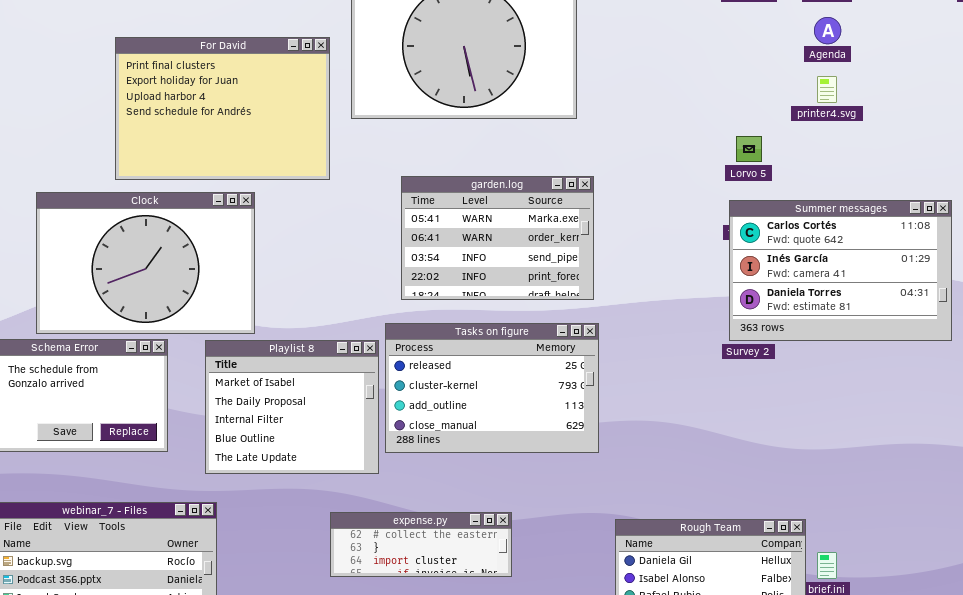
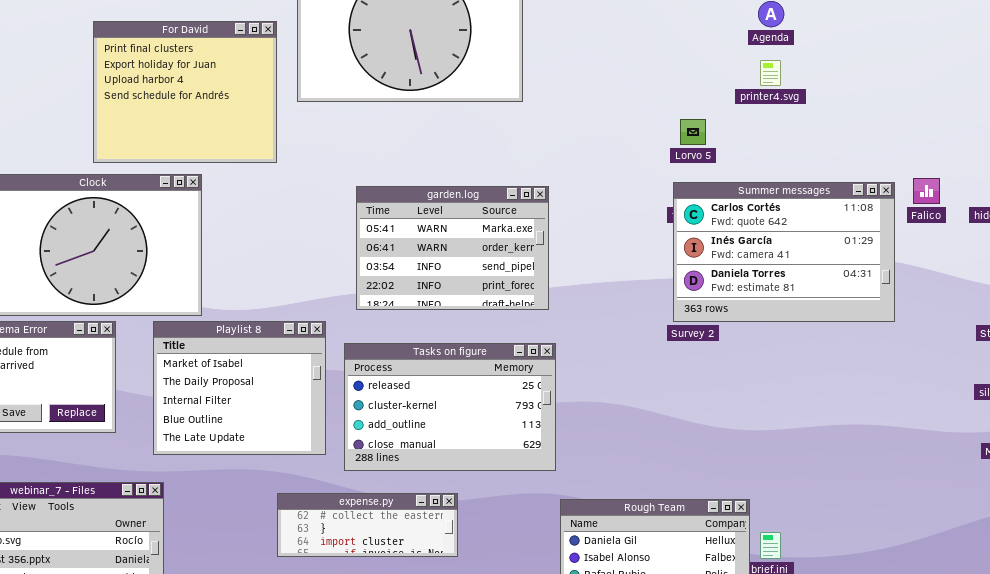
For David: [115,37,330,180] -> [93,21,277,163], resized
garden.log: [401,176,594,300] -> [356,186,549,310], moved
Tasks on figure: [385,323,599,453] -> [344,343,556,471], moved

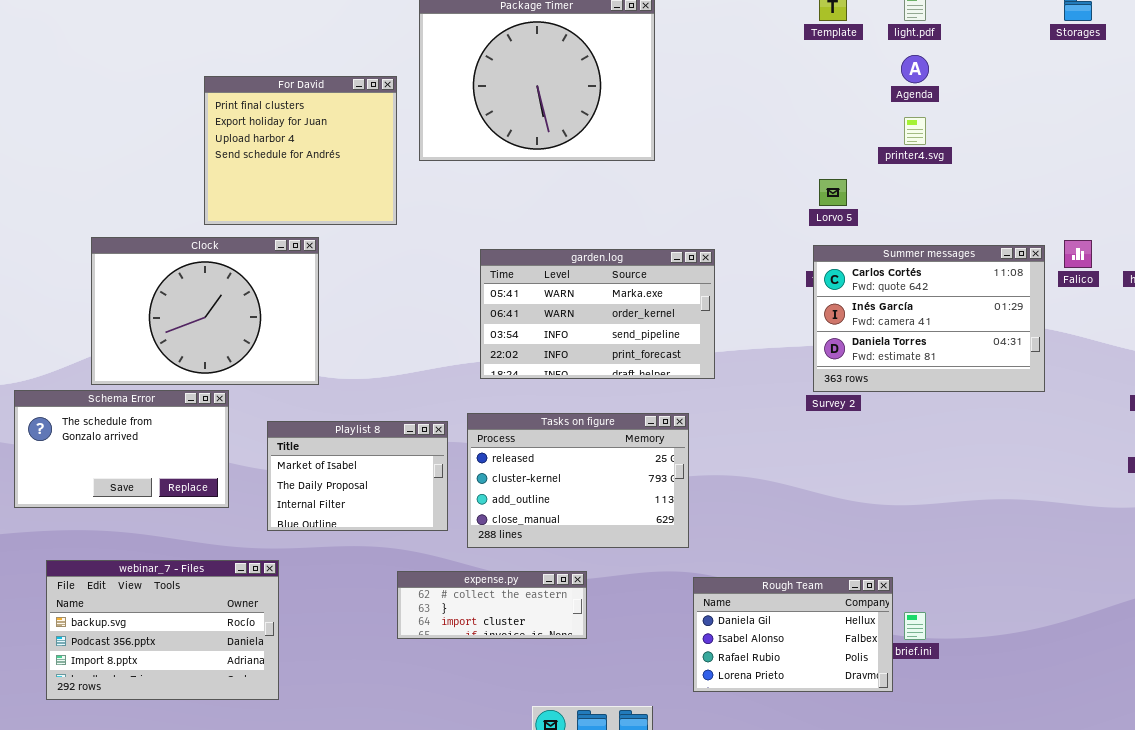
garden.log: [356,186,549,310] -> [480,249,715,379], resized
Playlist 8: [153,321,326,455] -> [267,421,448,531], resized

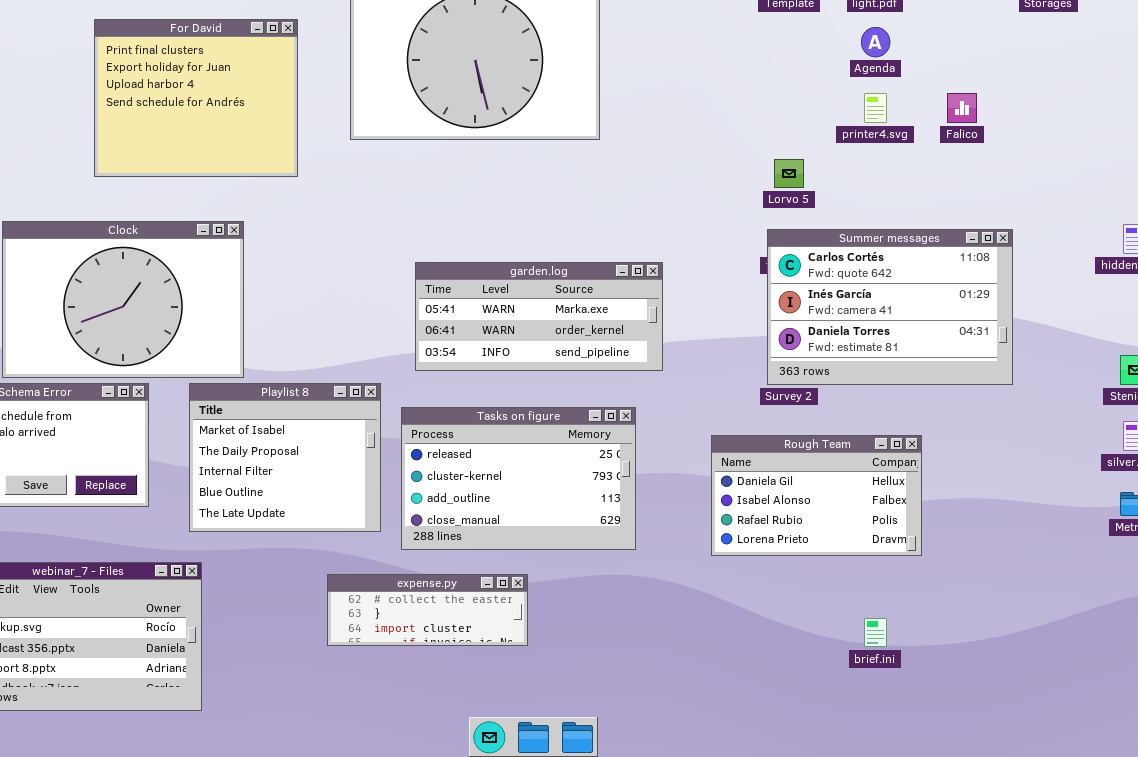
For David: [204,76,397,225] -> [94,19,298,177], moved
Falico: [1064,240,1092,268] -> [947,93,977,123], moved
garden.log: [480,249,715,379] -> [415,262,663,371], resized
Playlist 8: [267,421,448,531] -> [189,383,381,532], resized
Rough Team: [693,577,893,692] -> [711,435,922,556], moved

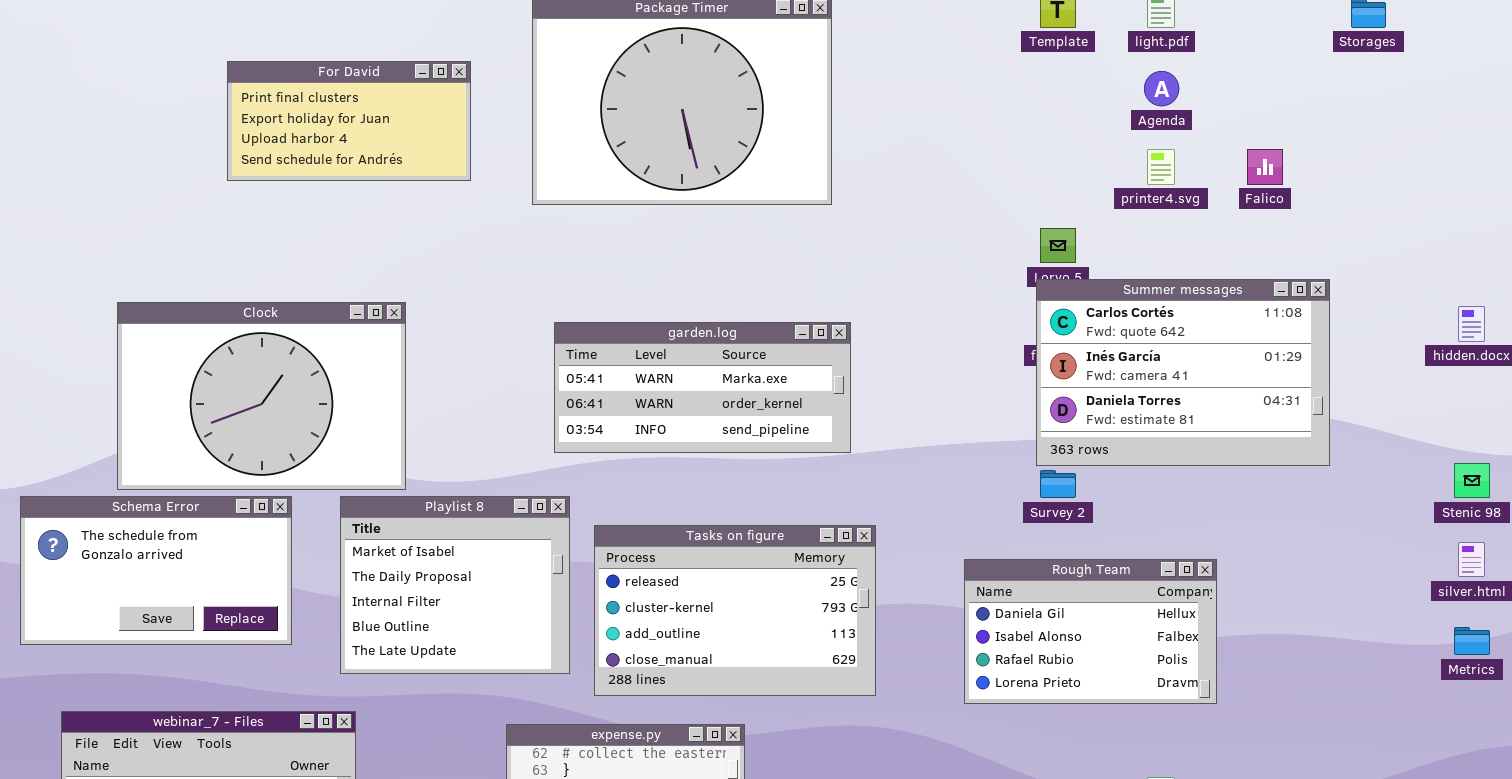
For David: [94,19,298,177] -> [227,61,471,181], resized
Summer messages: [767,229,1013,385] -> [1036,279,1330,466], moved
garden.log: [415,262,663,371] -> [554,322,851,453], moved

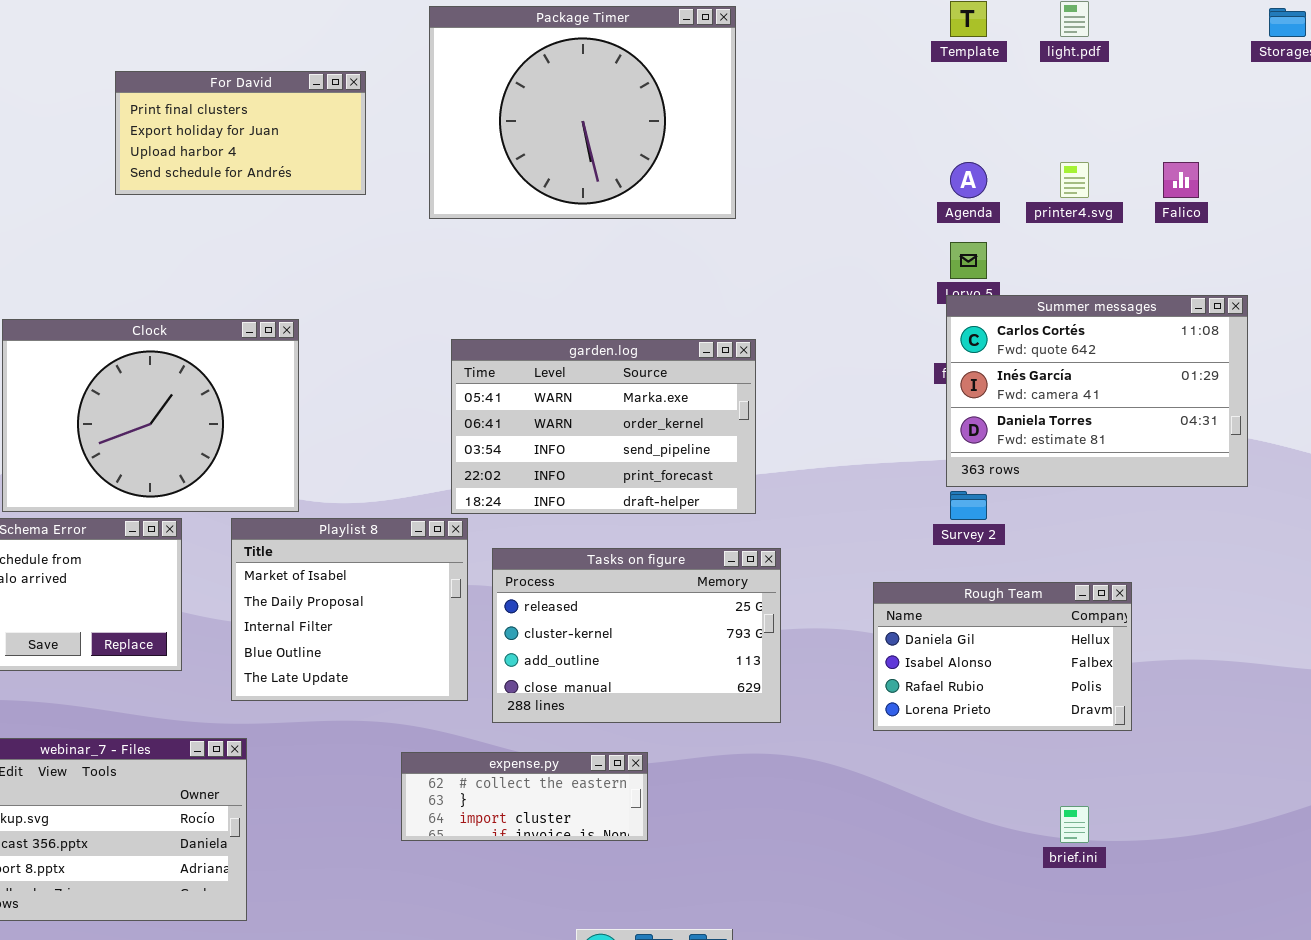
Agenda: [1144,71,1179,106] -> [950,162,987,198], moved
garden.log: [554,322,851,453] -> [451,339,756,514], resized

